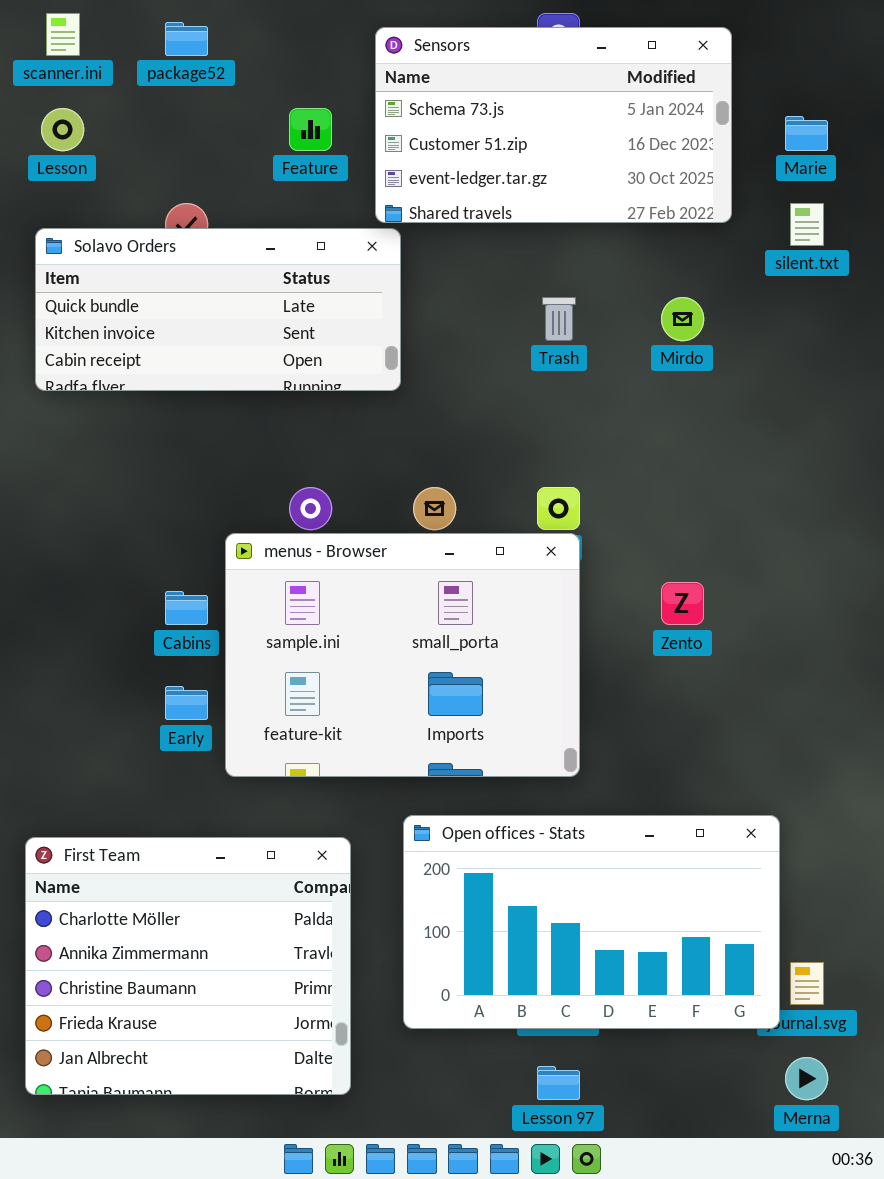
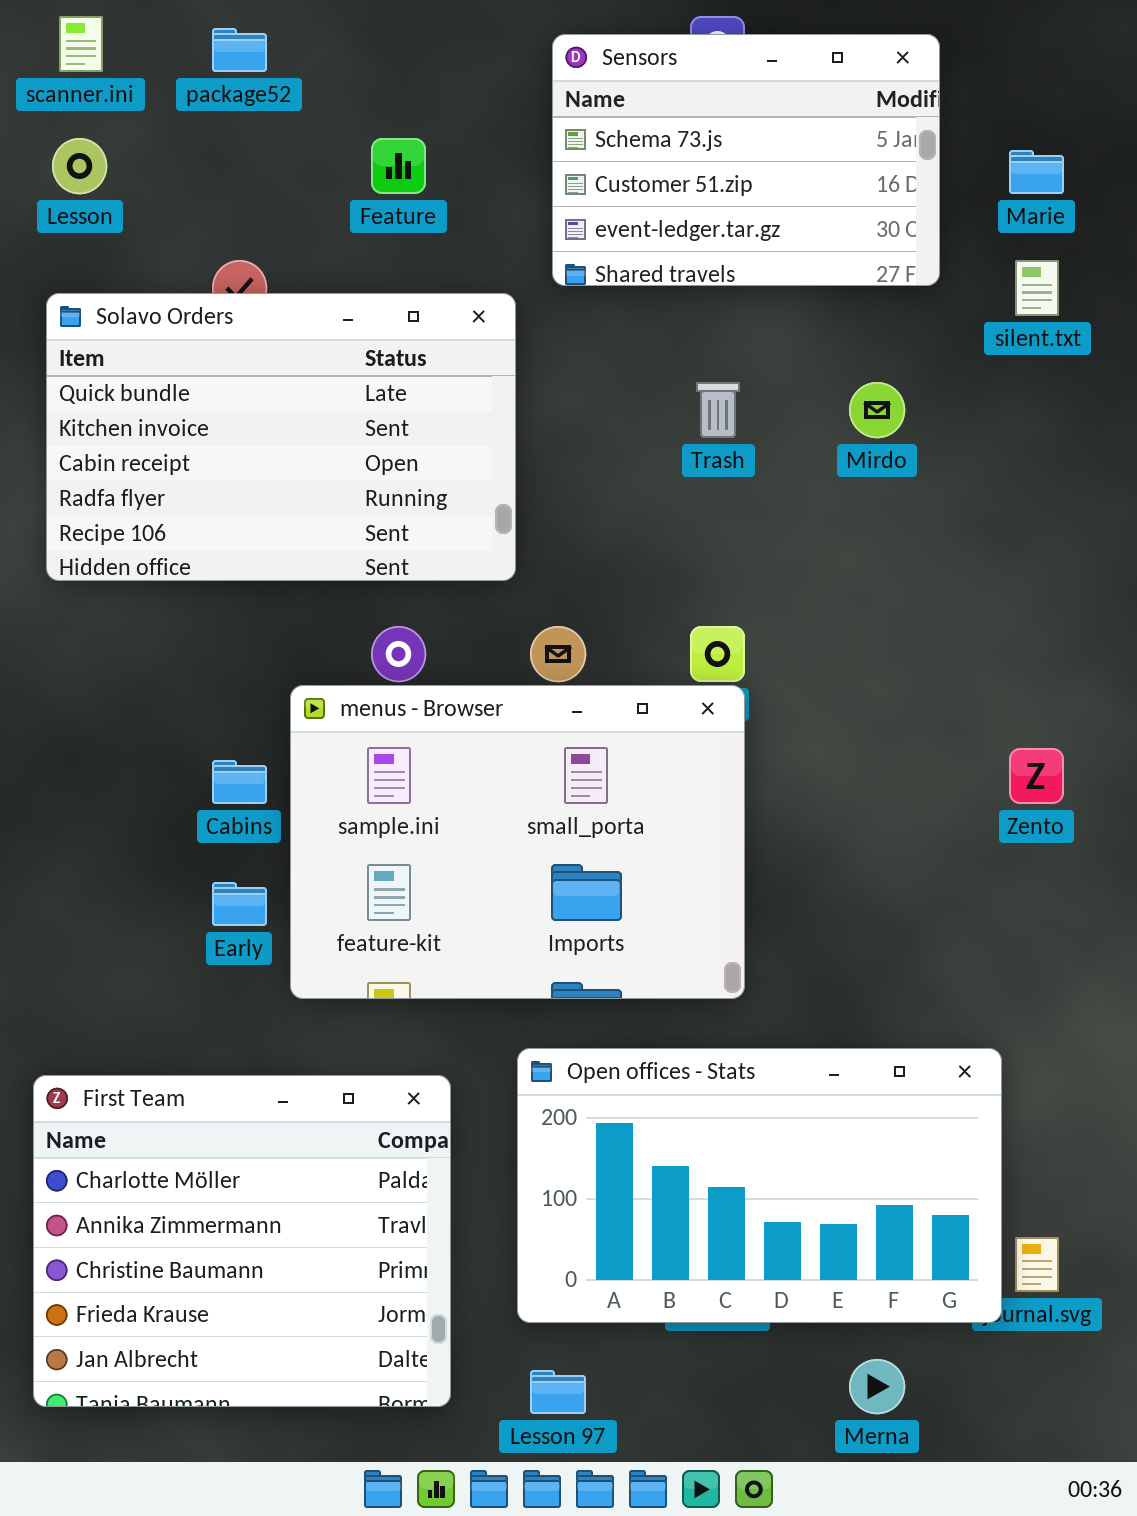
Sensors: [375,27,732,223] -> [552,34,940,286], resized
Solavo Orders: [35,228,401,391] -> [46,293,516,581], resized
Zento: [661,582,704,625] -> [1009,748,1064,804], moved
Merna: [785,1057,828,1100] -> [849,1359,905,1414], moved
Lesson 97: [537,1066,580,1100] -> [530,1370,586,1414], moved

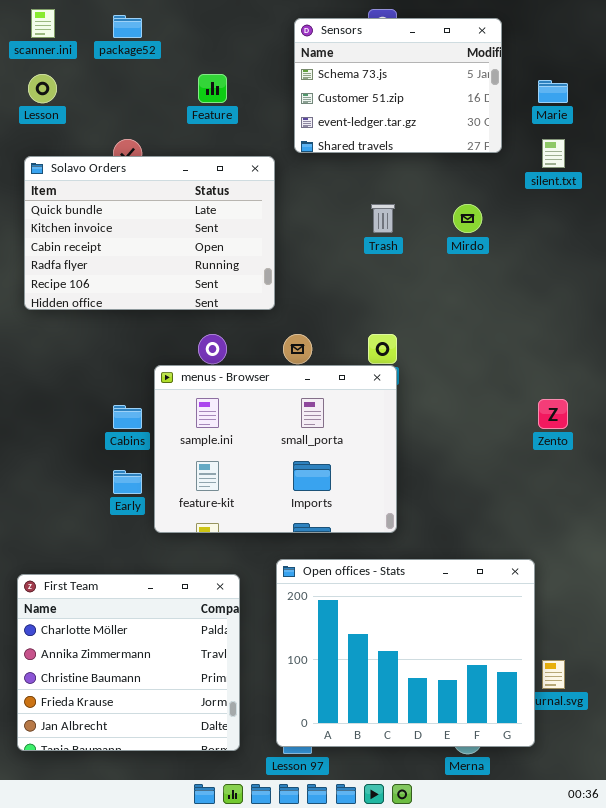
Open offices - Stats: [517,1048,1002,1323] -> [276,559,535,747], resized

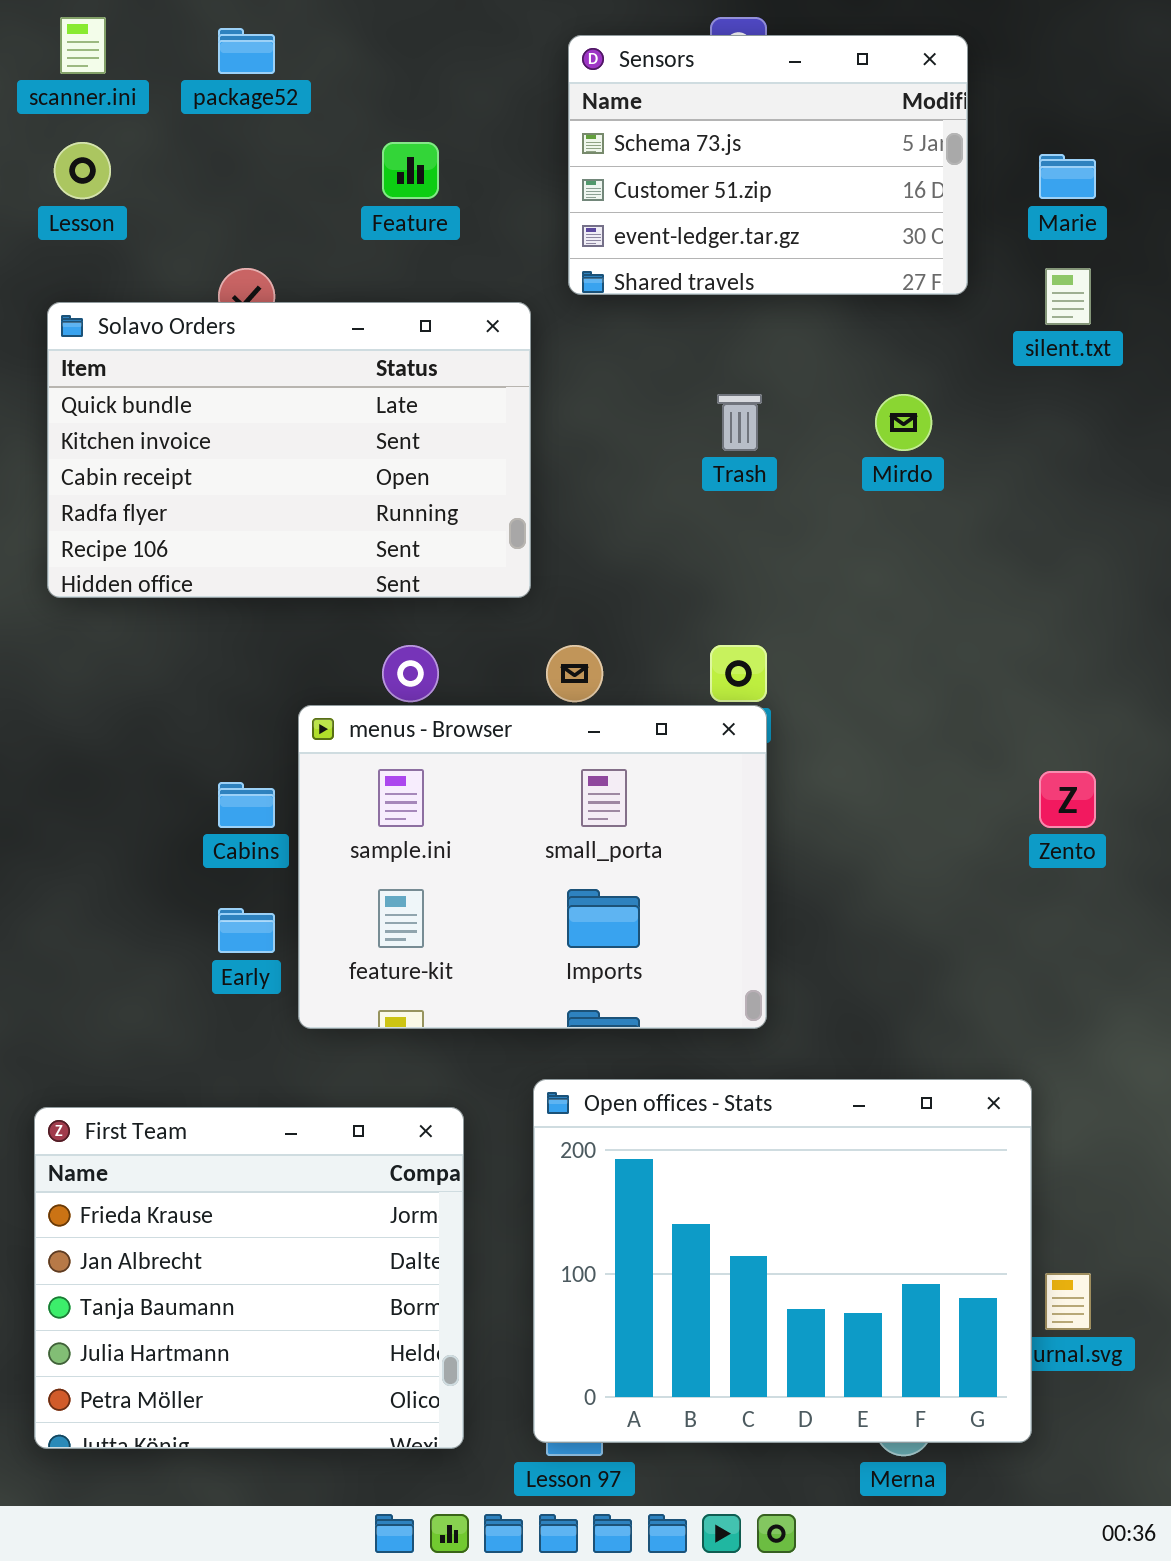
First Team: [17,574,240,751] -> [34,1107,464,1449], scrolled down 3 rows

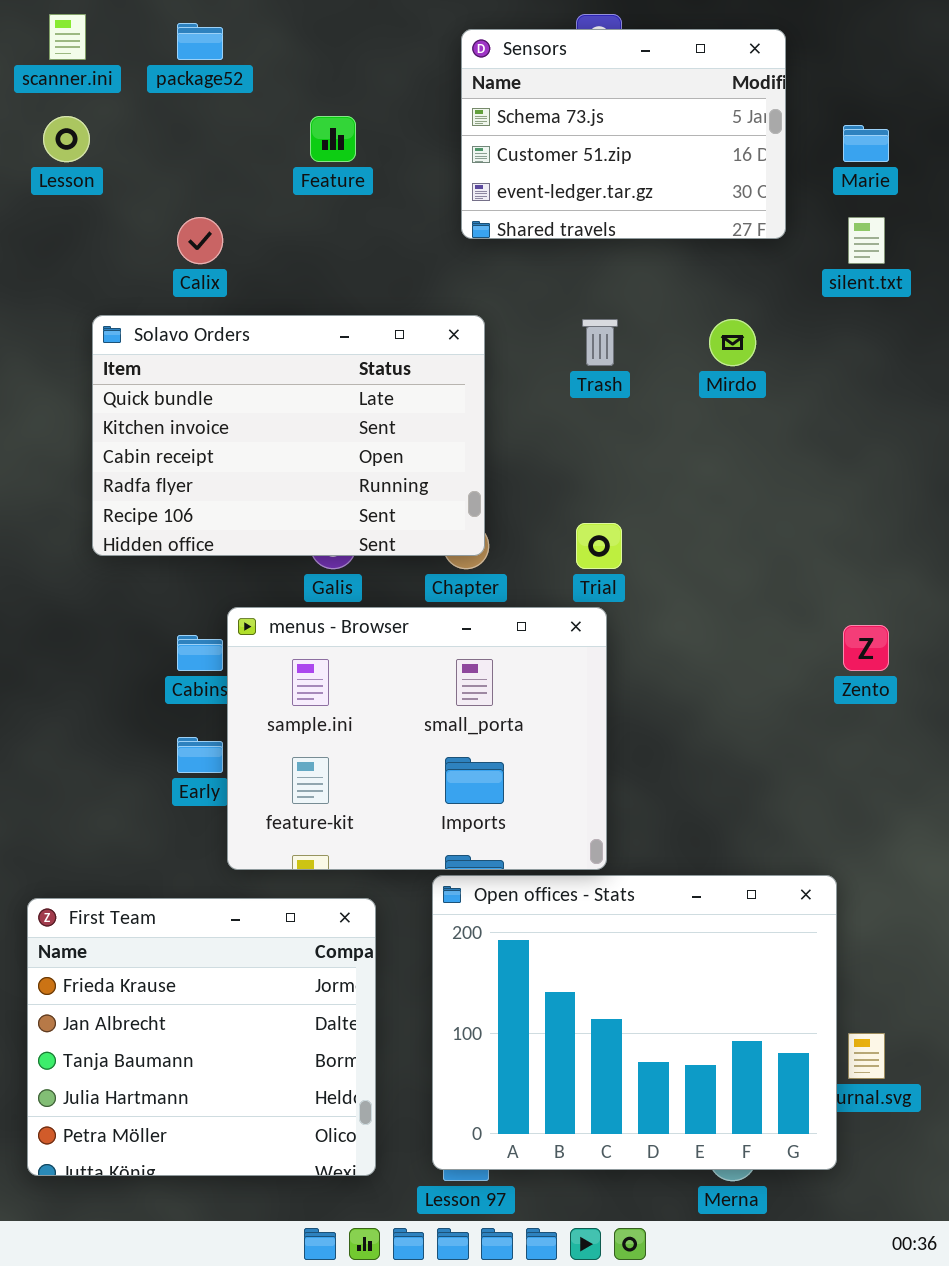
Solavo Orders: [47,302,531,598] -> [92,315,485,556], moved
menus - Browser: [298,705,767,1029] -> [227,607,607,870], moved

